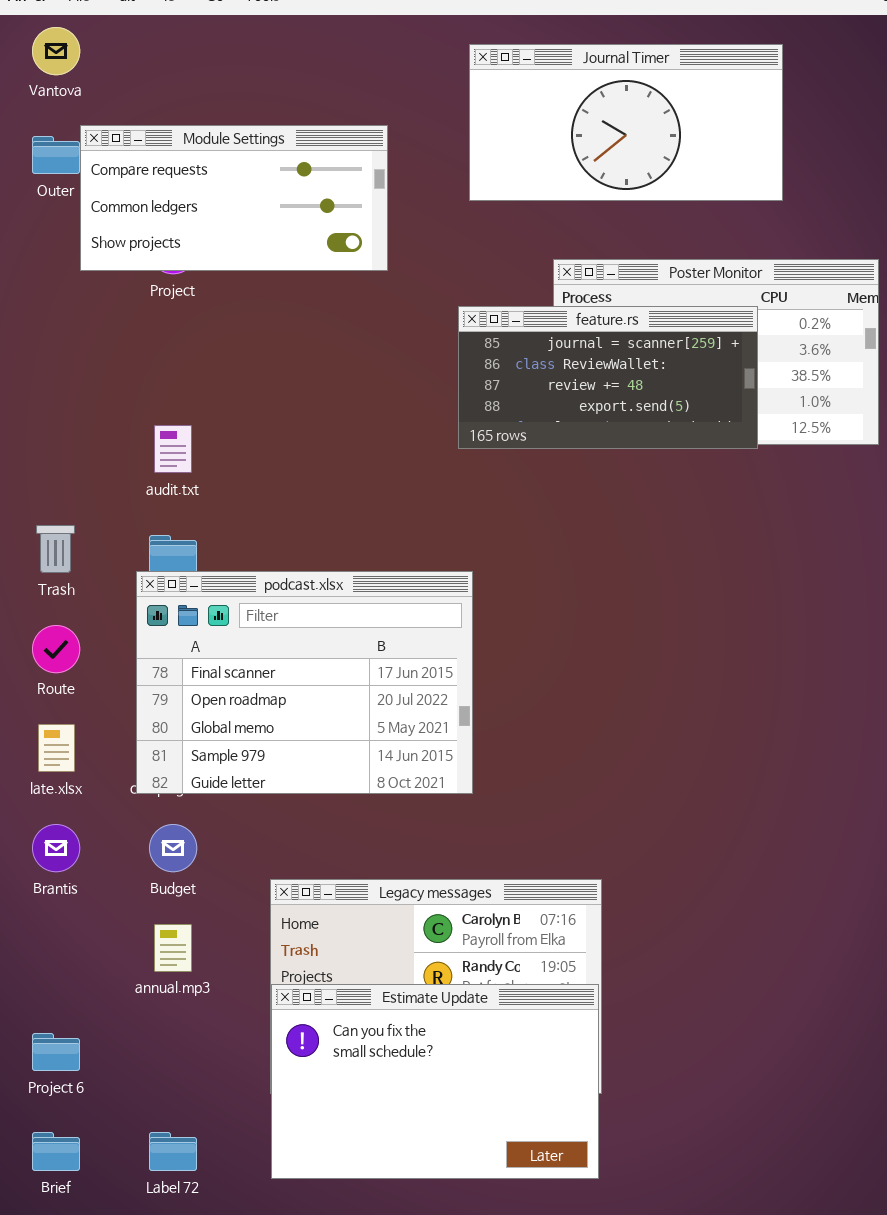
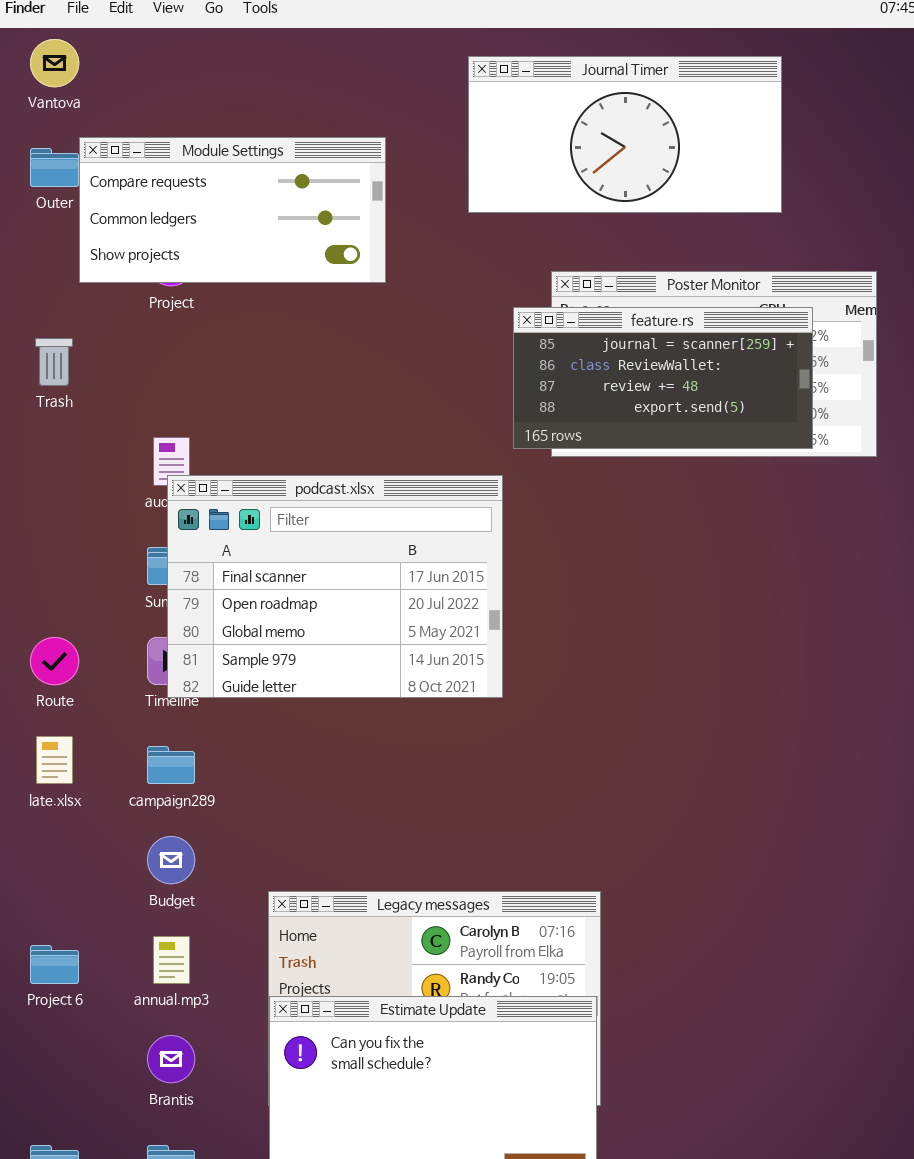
feature.rs: [458,306,758,449] -> [513,307,813,449], moved
Trash: [36,525,75,573] -> [35,338,73,386], moved
podcast.xlsx: [136,571,473,794] -> [167,475,503,698], moved
Brantis: [32,824,80,872] -> [147,1035,195,1083], moved
Project 6: [32,1033,80,1071] -> [30,945,79,984], moved

